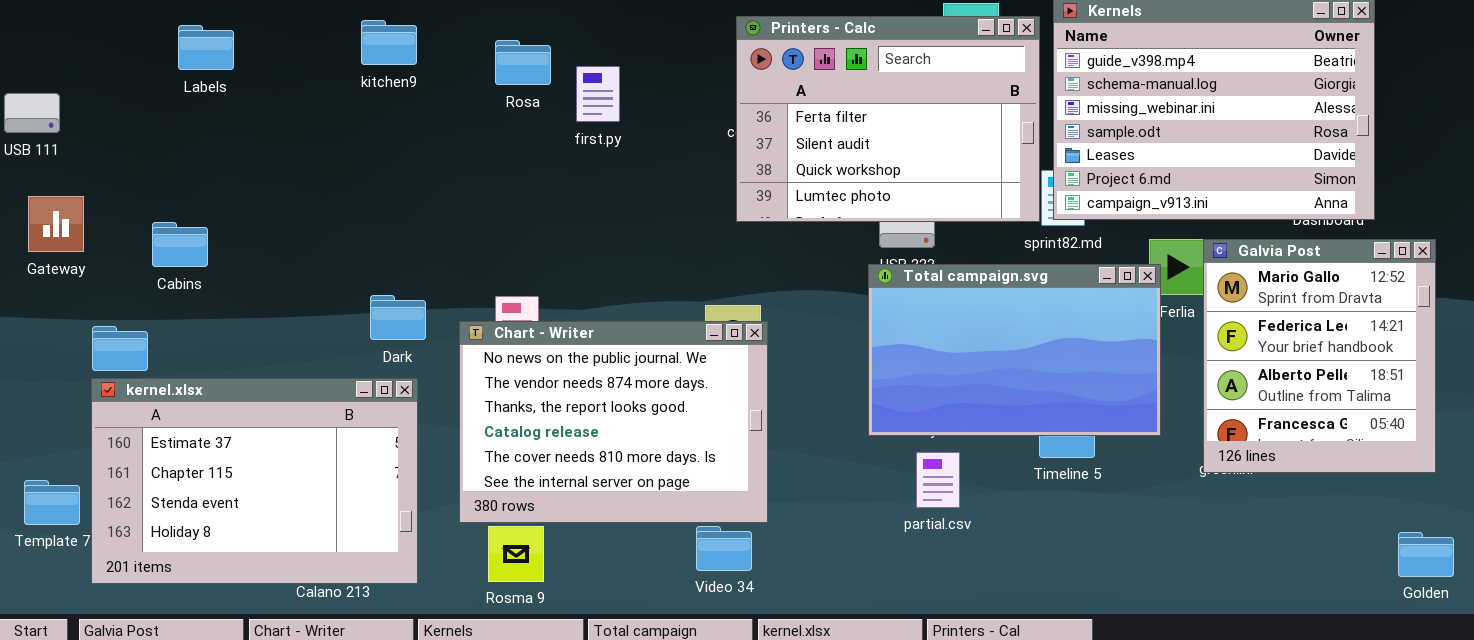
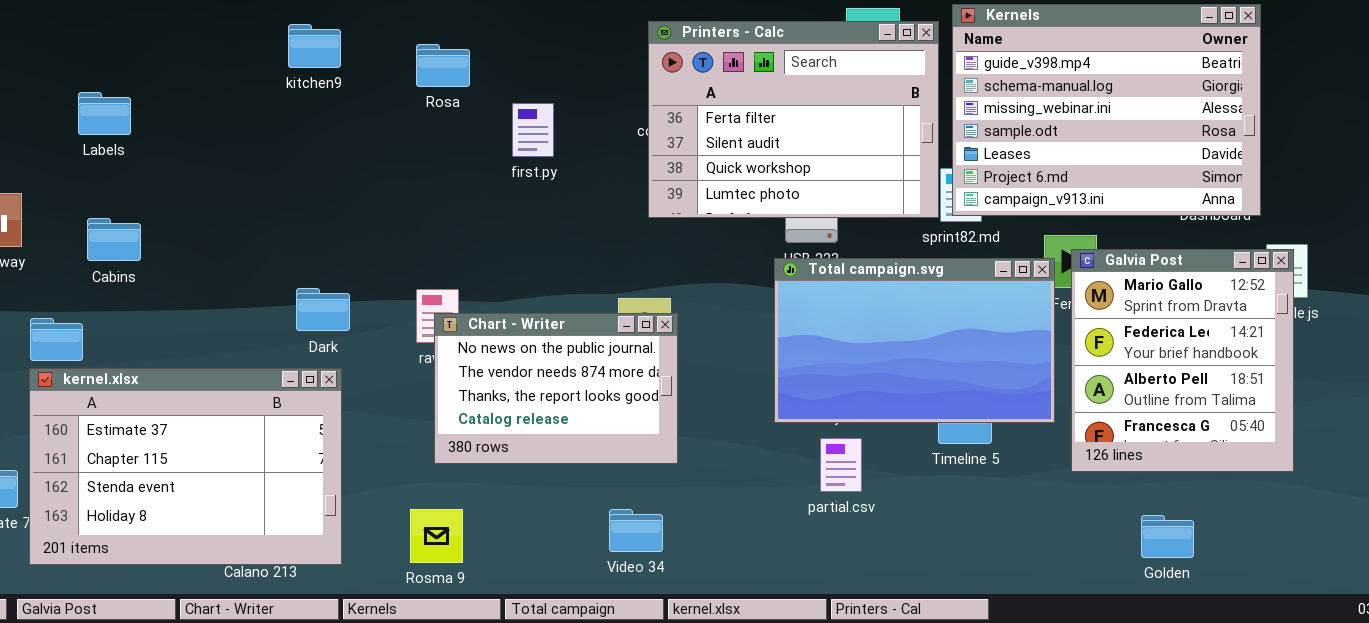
Labels: [178,25,234,70] -> [78,92,131,135], moved
first.py: [576,66,620,122] -> [512,103,554,157], moved
Galvia Post: [1203,239,1436,473] -> [1071,249,1294,472], moved
Chart - Writer: [459,321,768,523] -> [434,313,678,464], resized
Golden: [1398,532,1454,577] -> [1141,515,1194,558], moved

